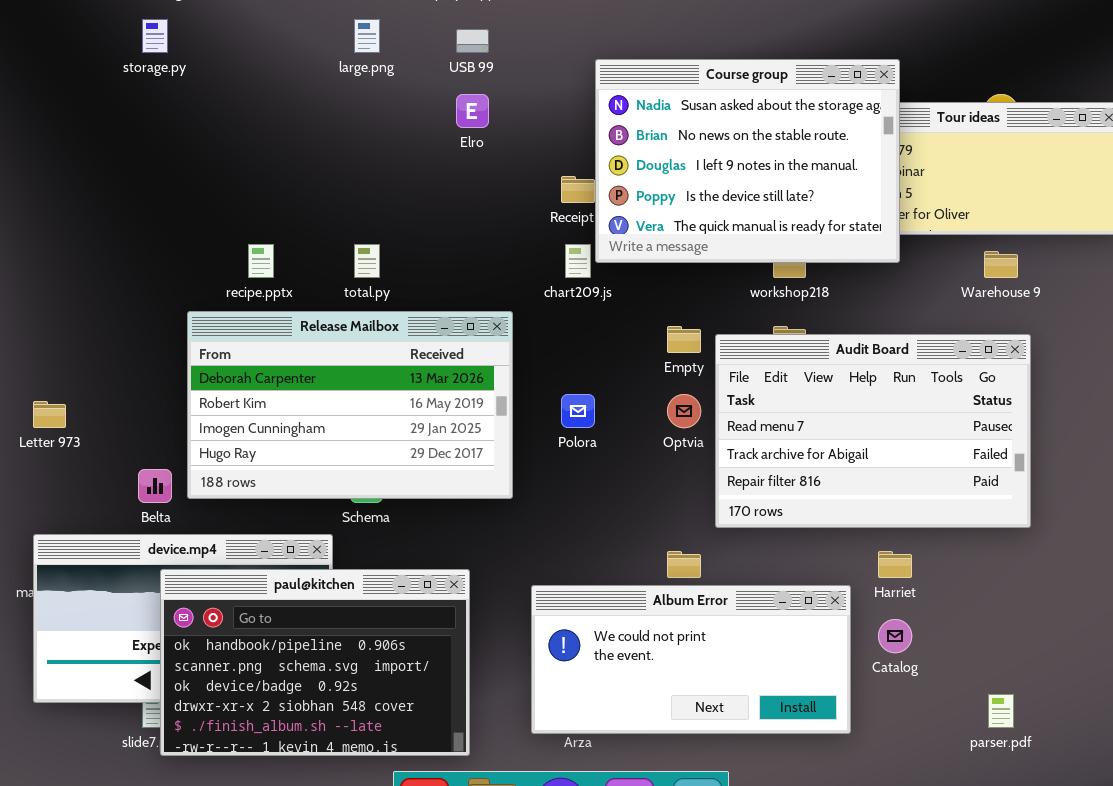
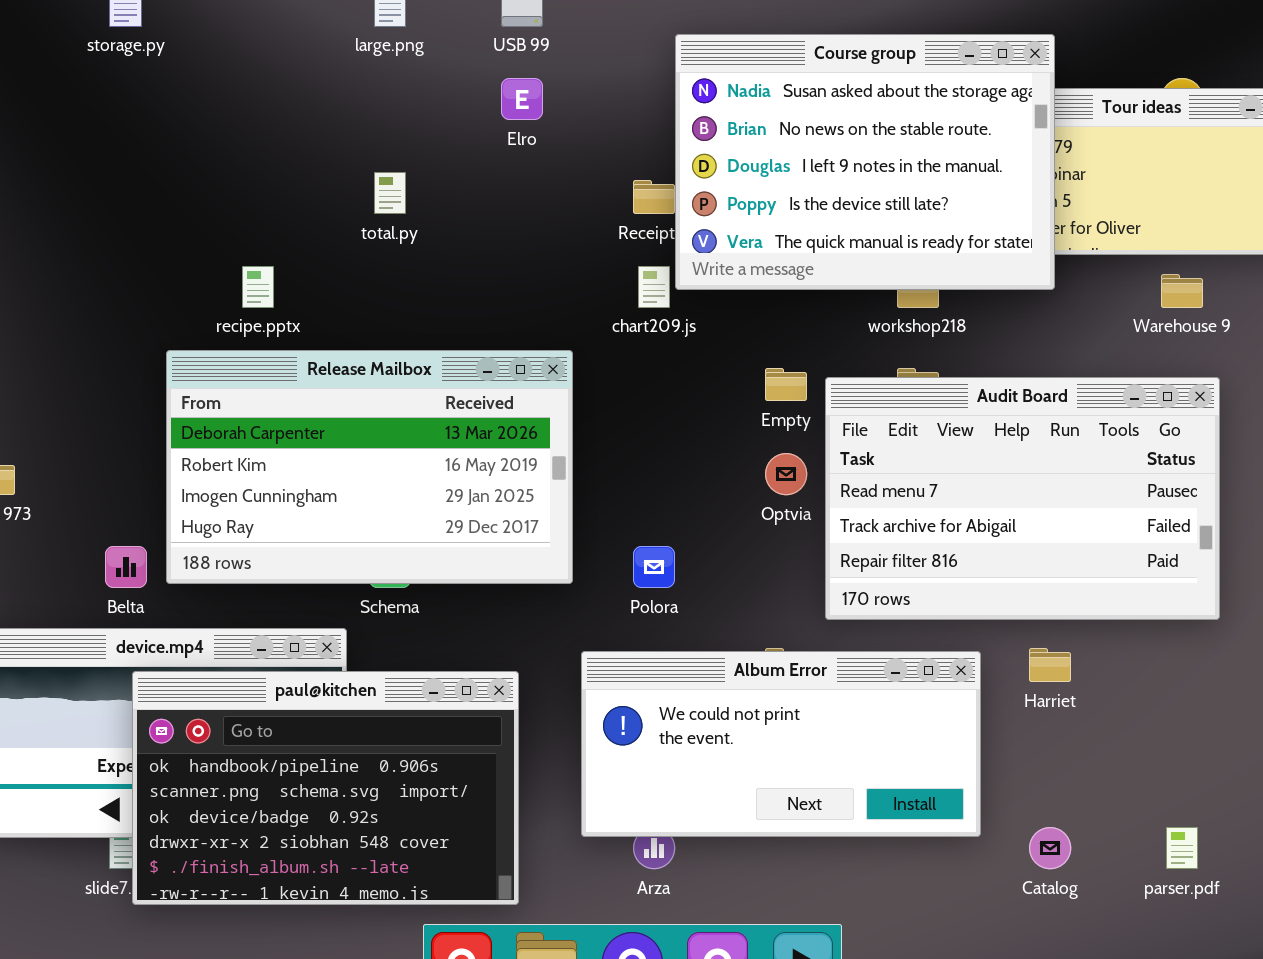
total.py: [354,244,380,278] -> [374,172,406,214], moved
Polora: [561,394,595,428] -> [633,546,675,588], moved
Album Error: [531,585,851,734] -> [581,651,981,837], moved
Catalog: [878,619,912,653] -> [1029,827,1071,869], moved

